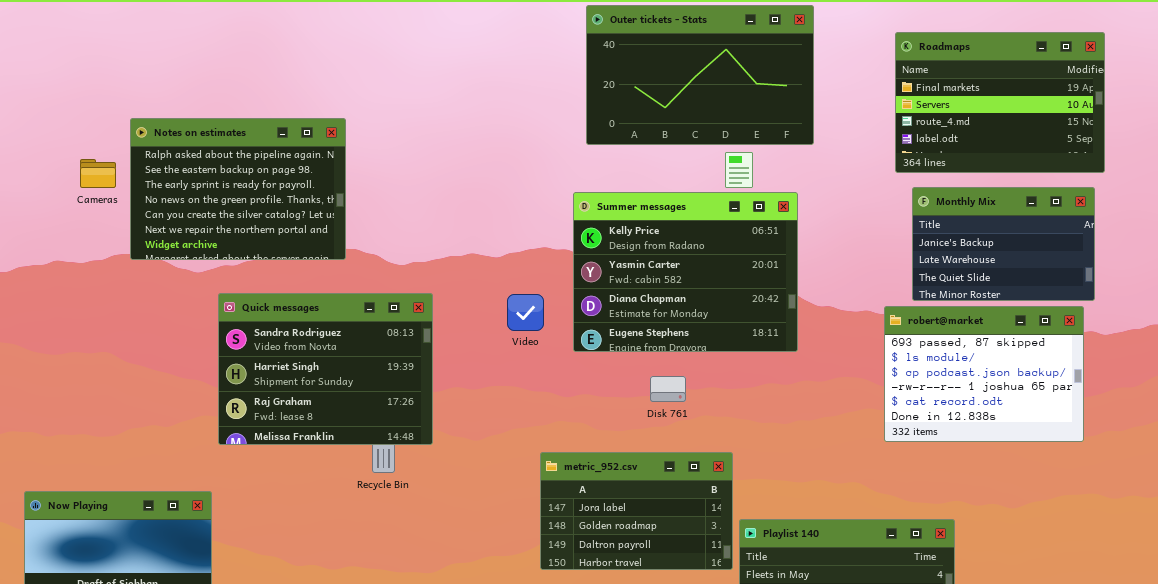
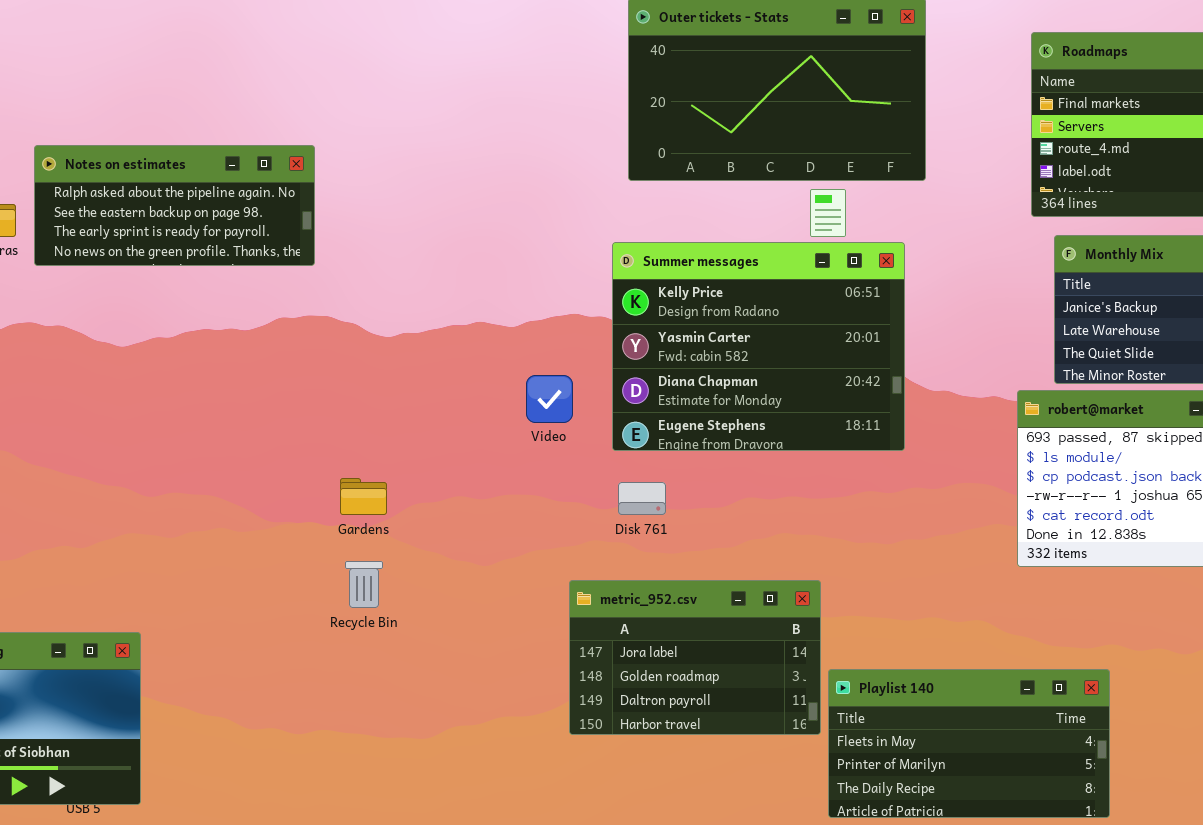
Notes on estimates: [130,118,346,260] -> [34,145,315,266], resized
Quick messages: [218,293,433,445] -> none, closed
Disk 761: [650,376,686,402] -> [618,482,666,515], moved

